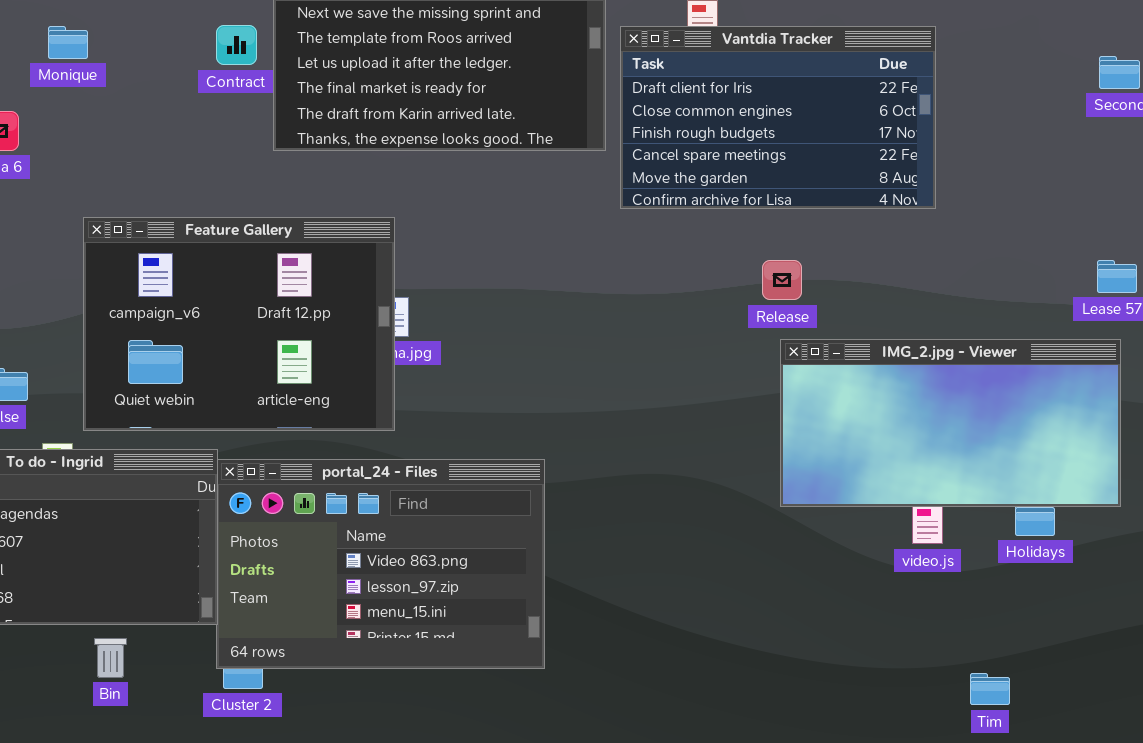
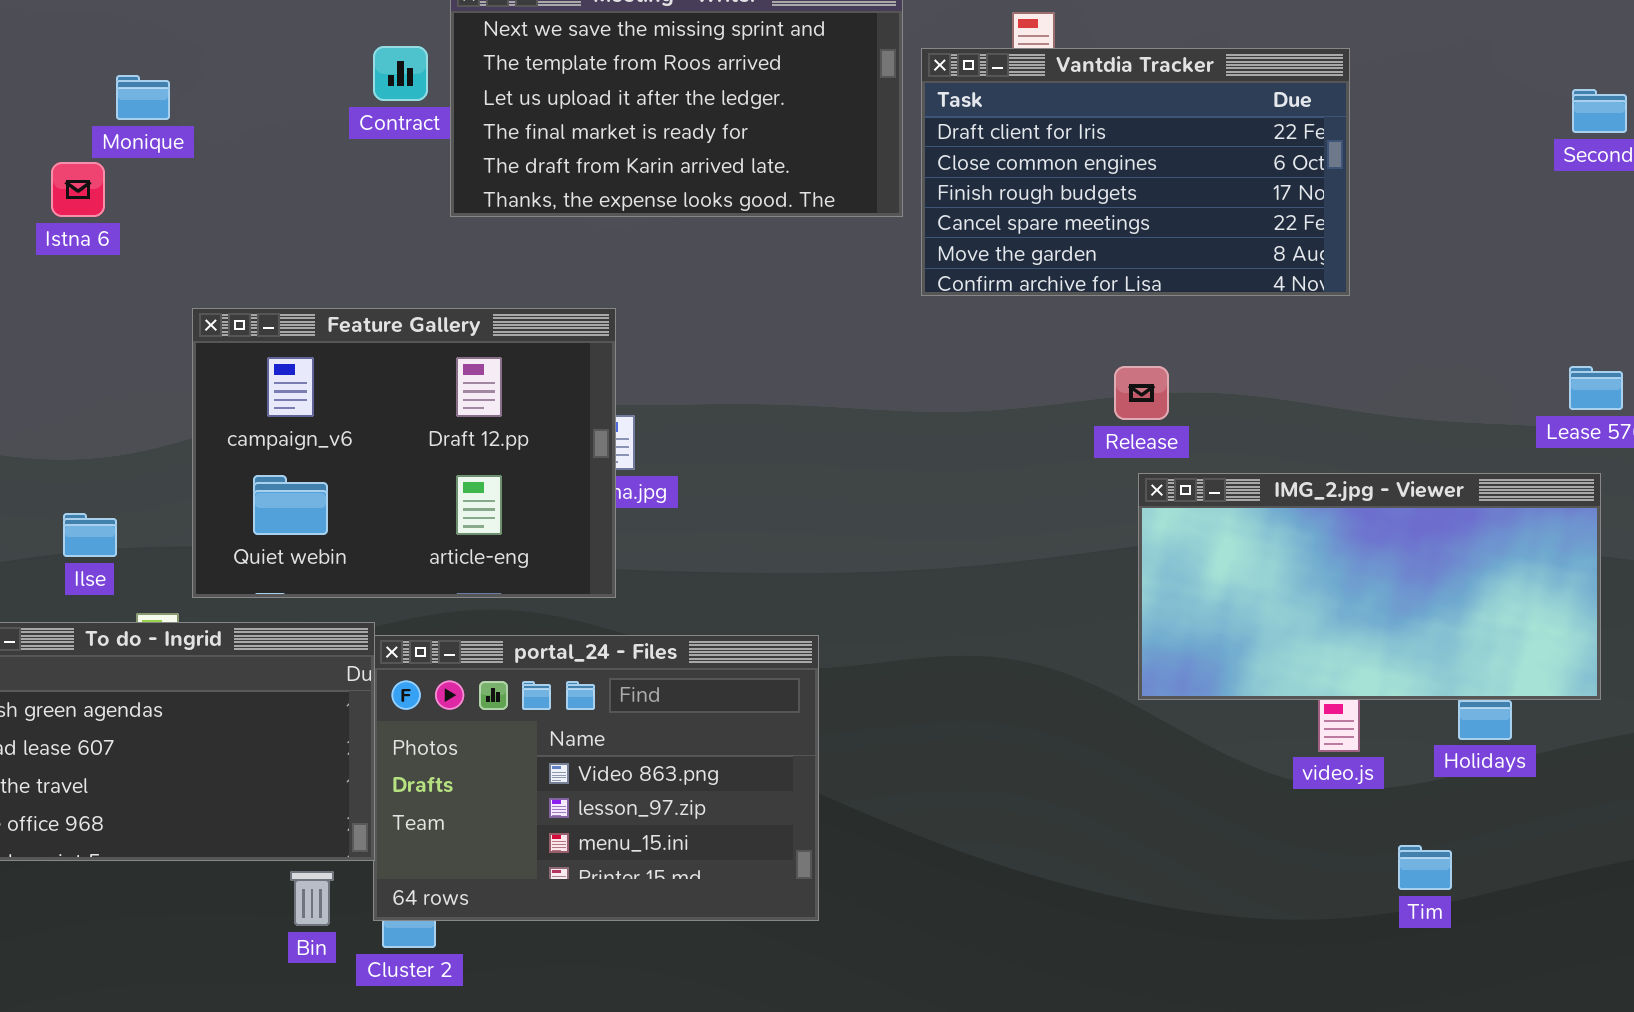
Monique: [48,26,88,59] -> [116,75,170,120], moved
Bin: [94,638,127,678] -> [290,871,334,926], moved
Tim: [970,673,1010,705] -> [1398,845,1452,890], moved

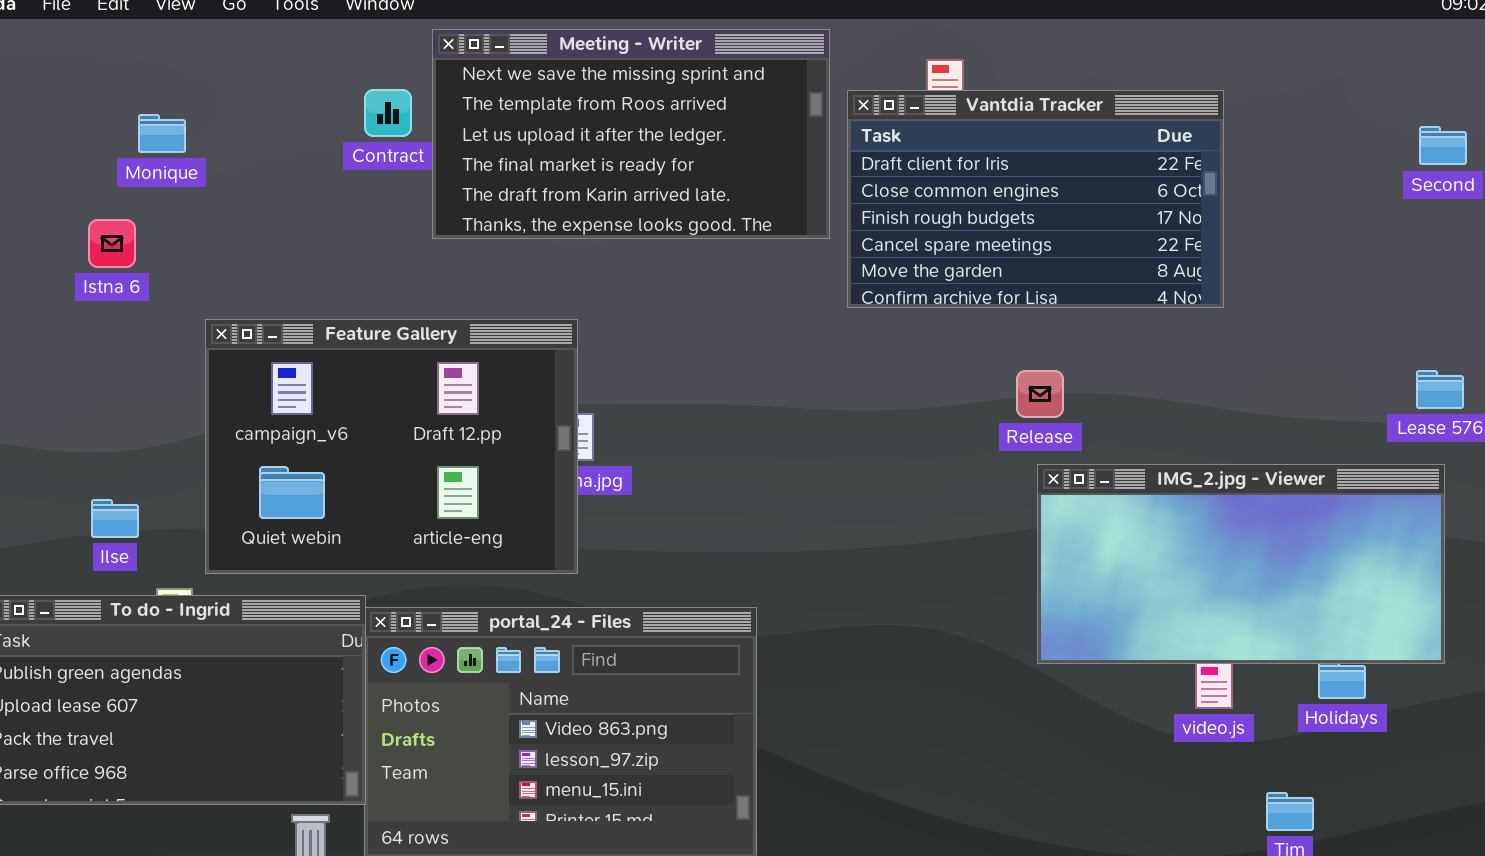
Istna 6: [51,162,105,217] -> [88,219,136,268], moved

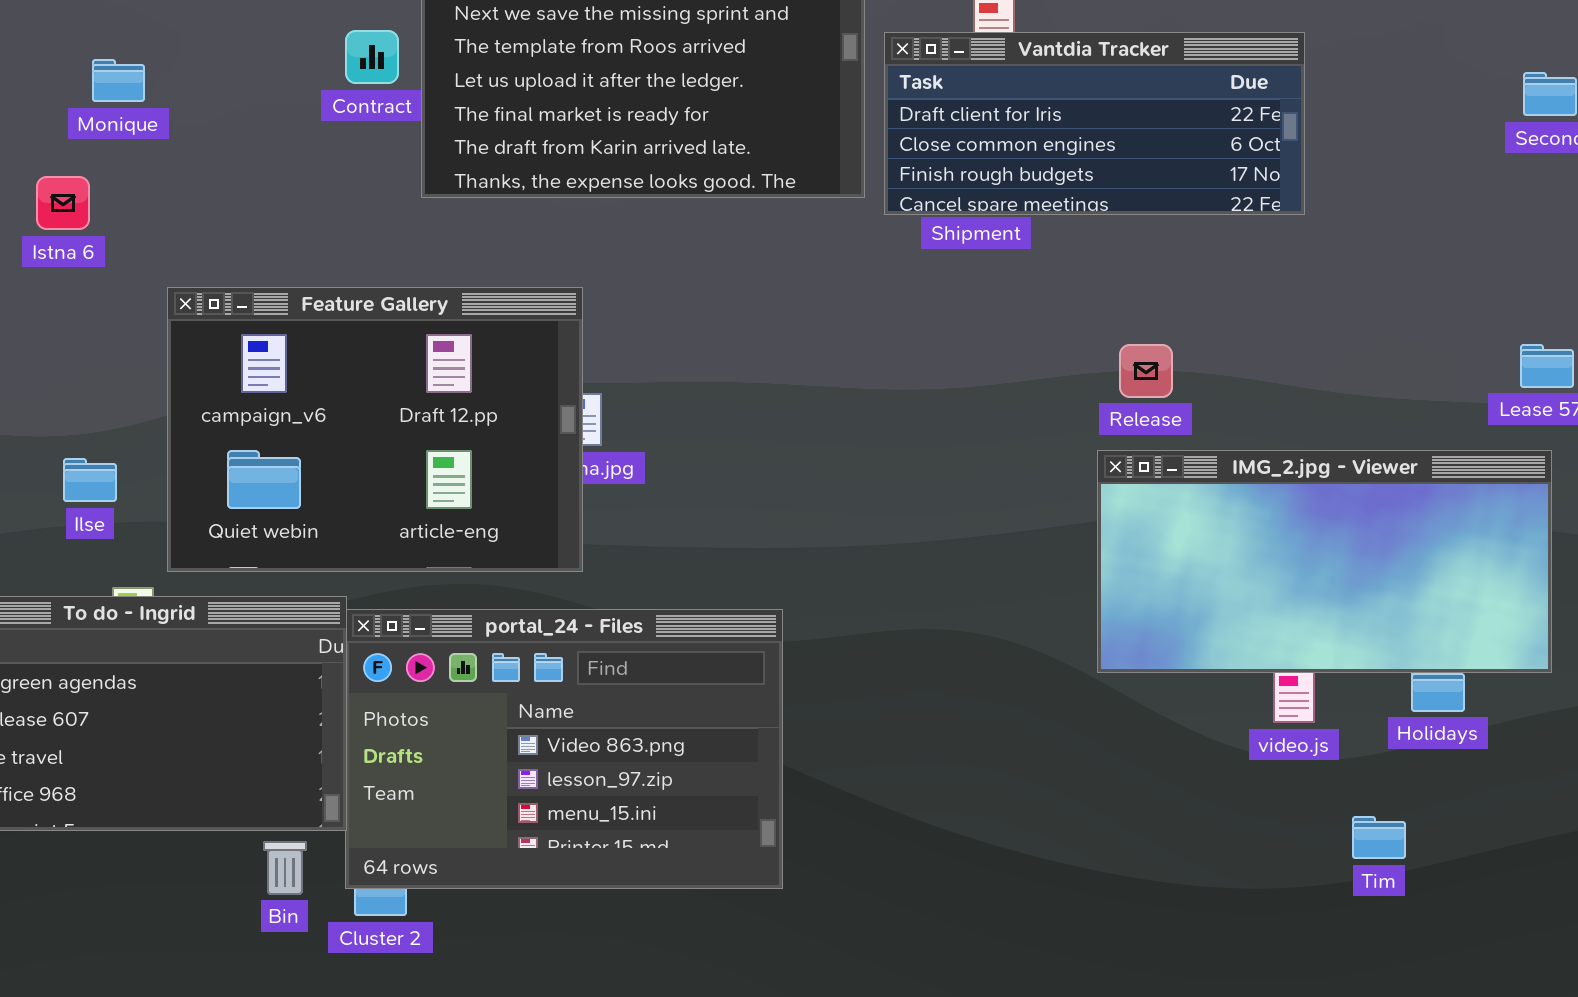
Vantdia Tracker: [847,90,1224,308] -> [884,32,1305,215], resized
Release: [1016,370,1064,418] -> [1119,344,1173,398], moved
Ilse: [91,499,139,538] -> [63,458,117,502], moved

